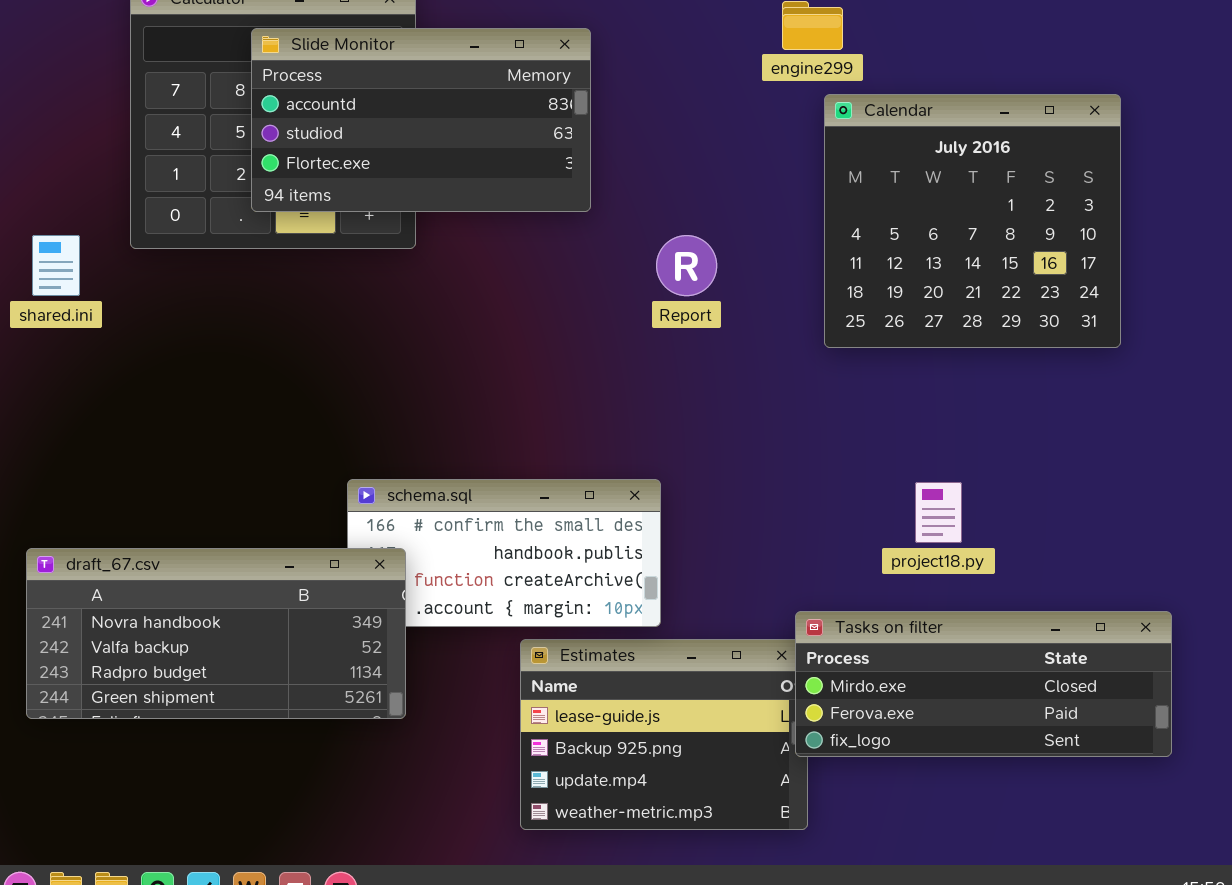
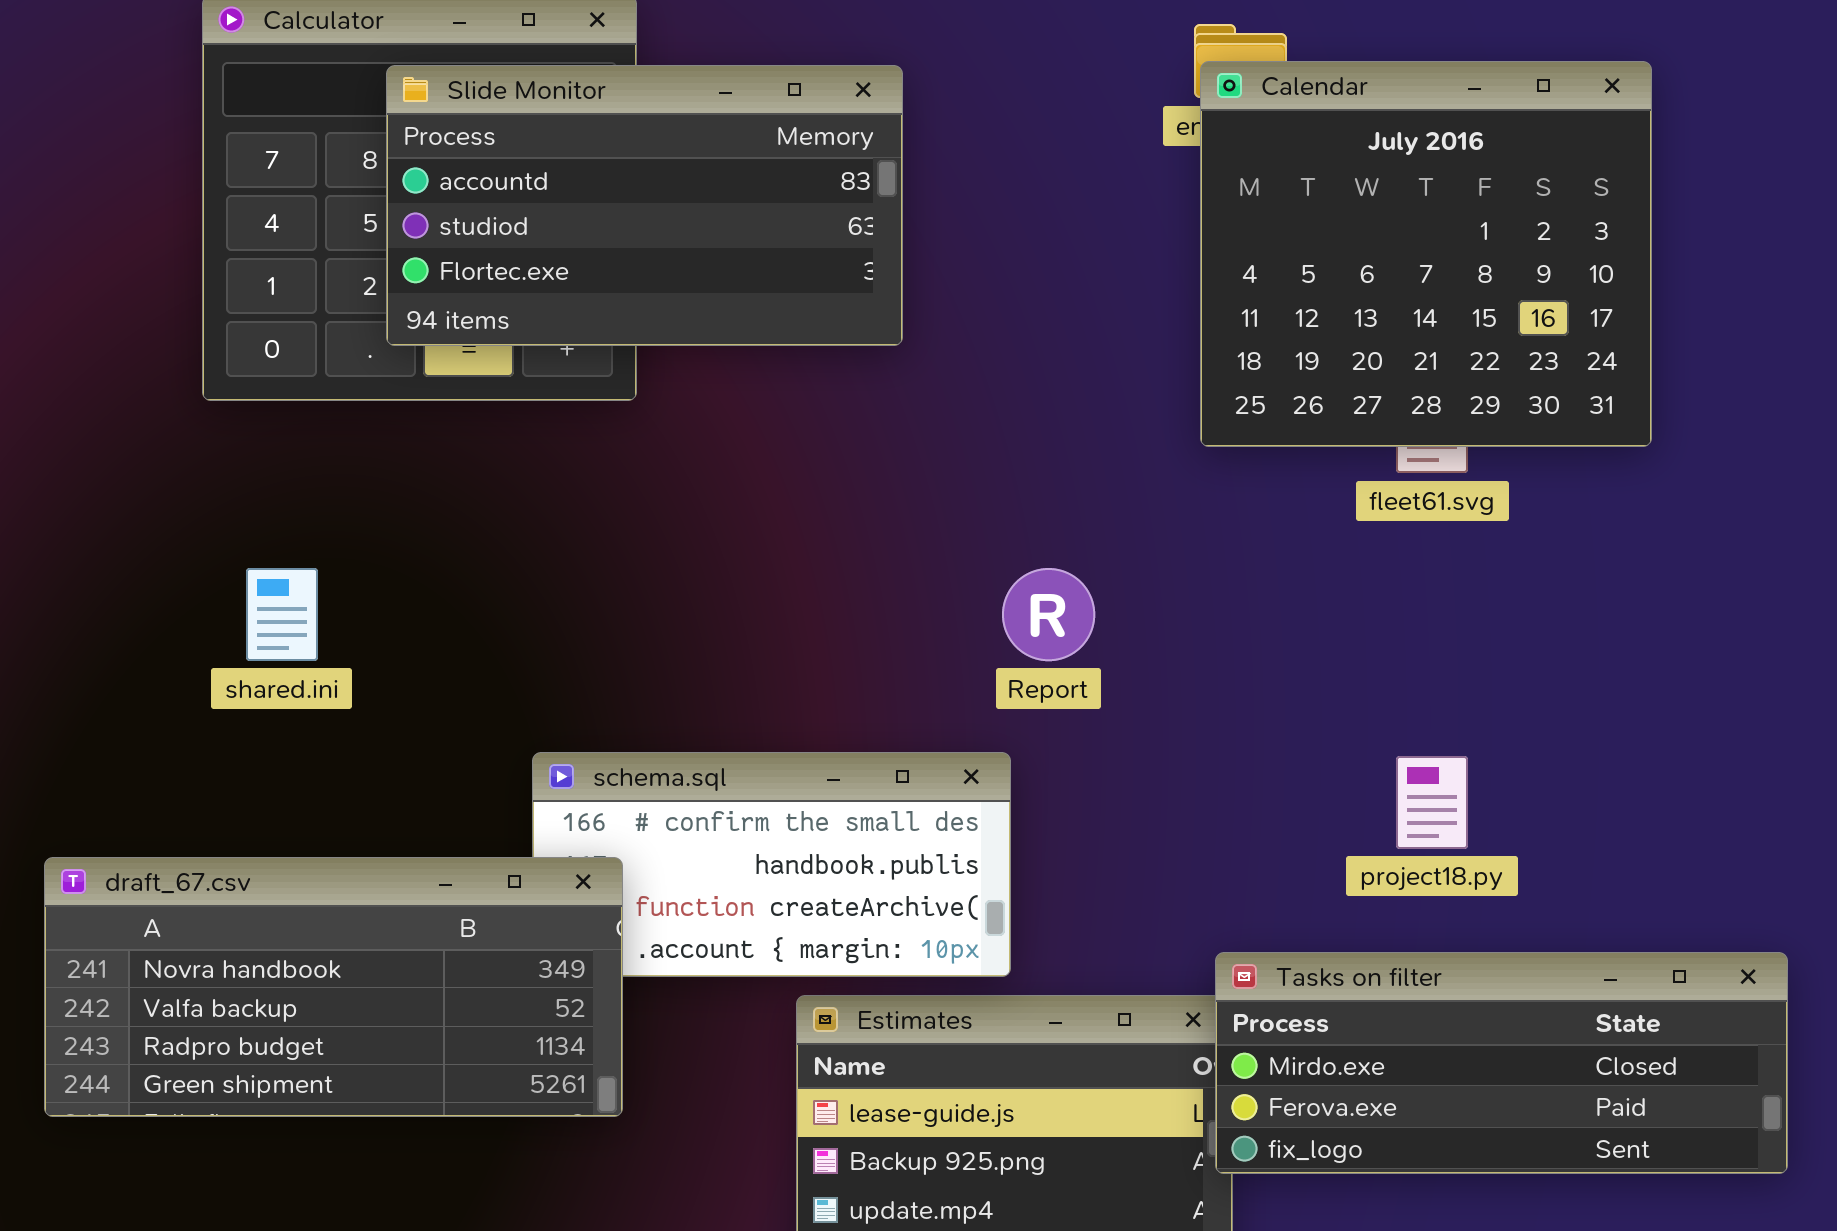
Calendar: [824,94,1121,348] -> [1200,61,1652,447], moved
shared.ini: [32,235,80,296] -> [246,568,318,661], moved
Report: [656,235,717,296] -> [1002,568,1095,661], moved

